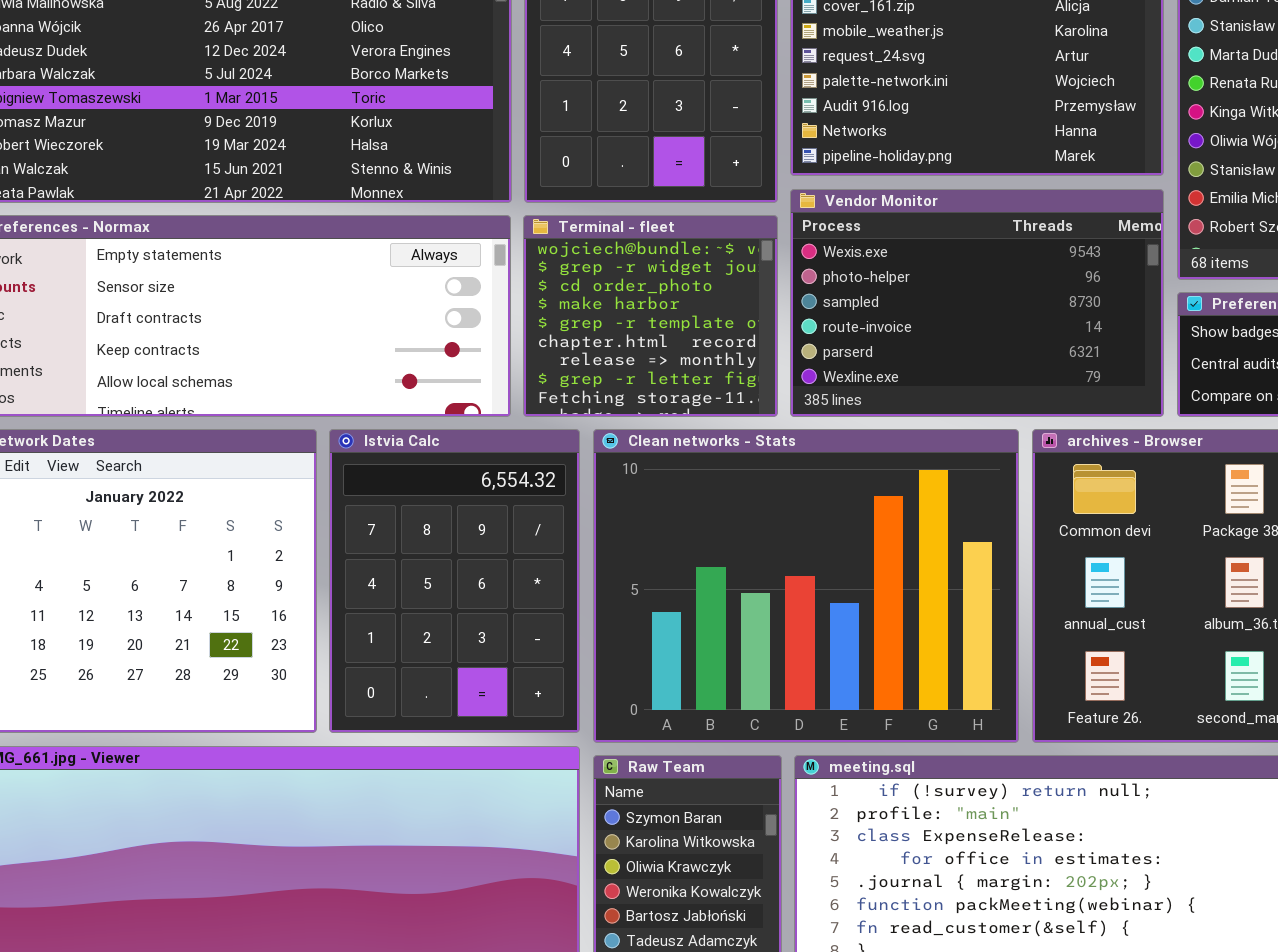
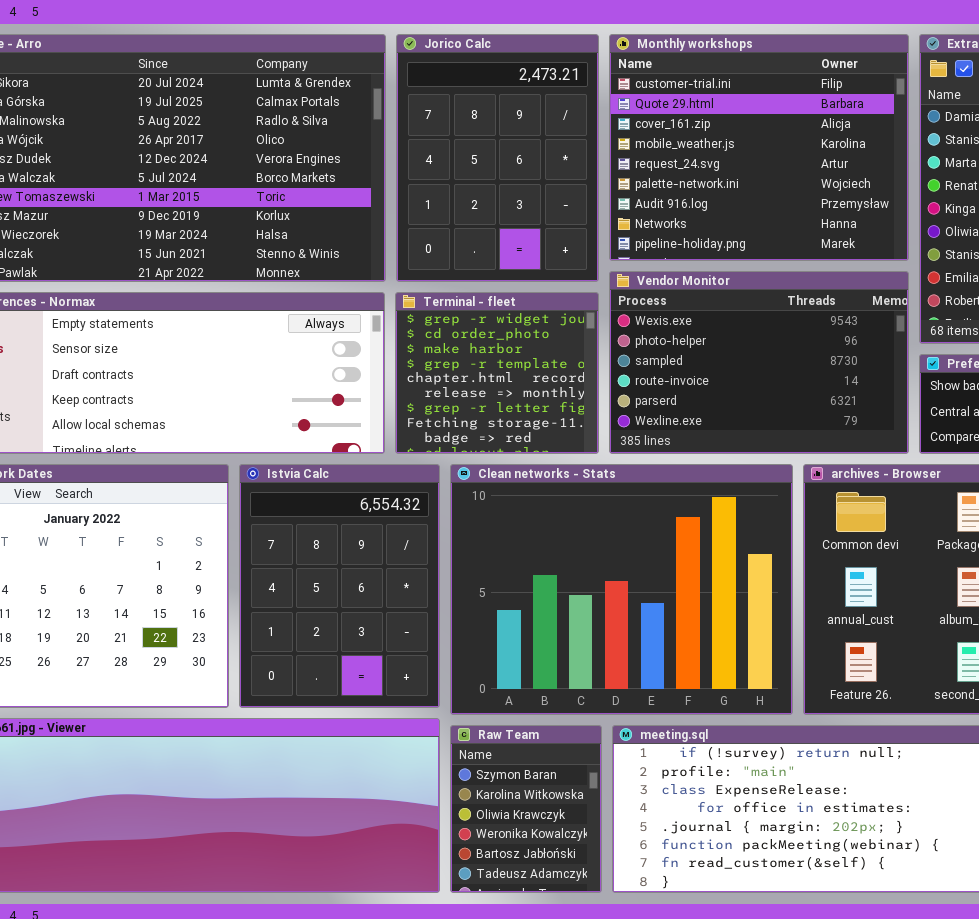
Terminal - fleet: [523,215,778,417] -> [395,292,599,454], scrolled down 1 row

